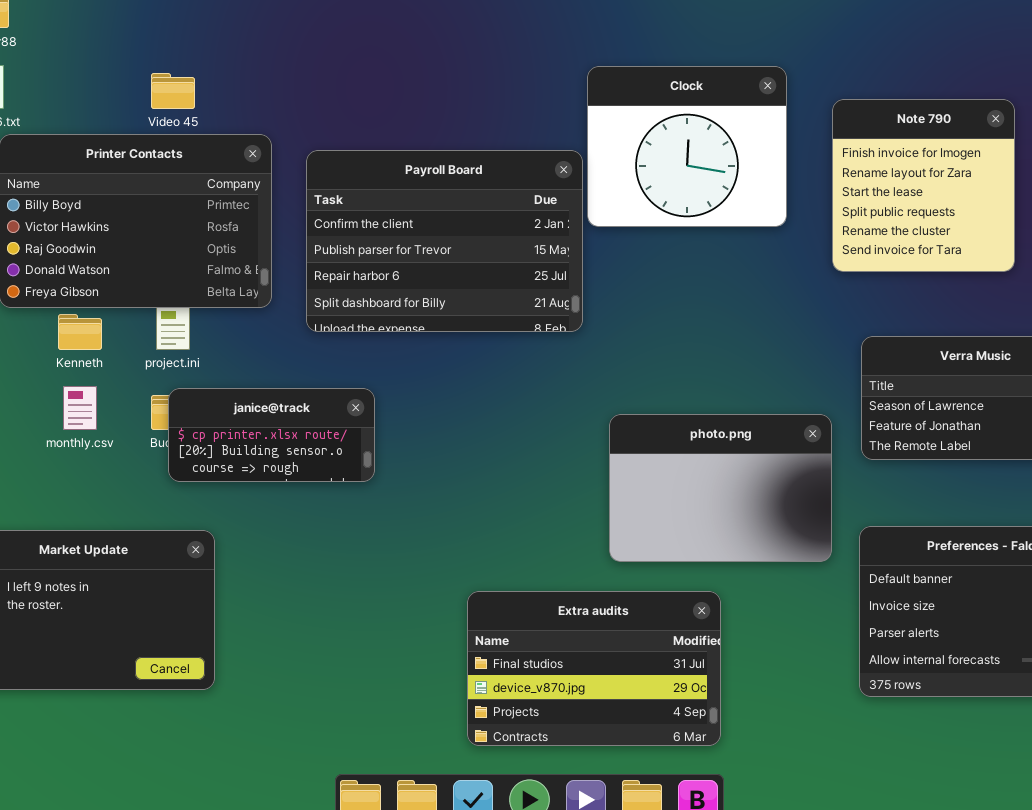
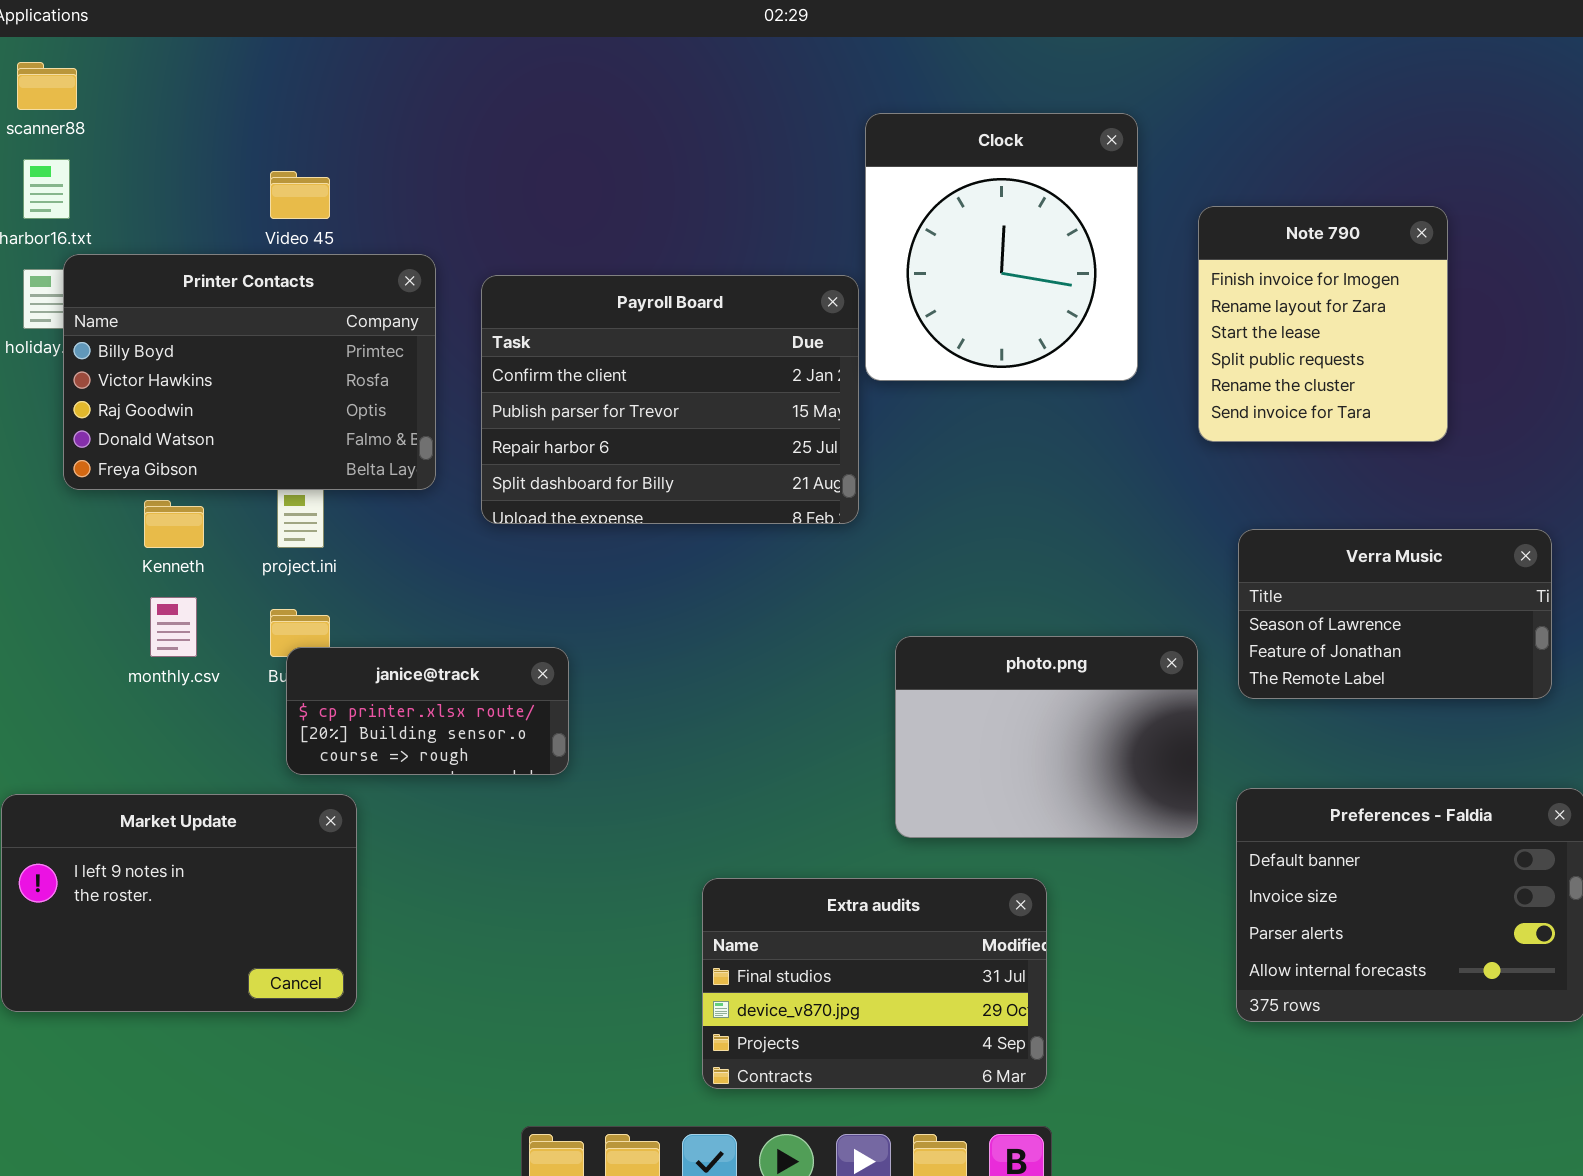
Clock: [587,66,787,227] -> [865,113,1138,381], resized
janice@track: [168,388,375,482] -> [286,647,569,775], moved

